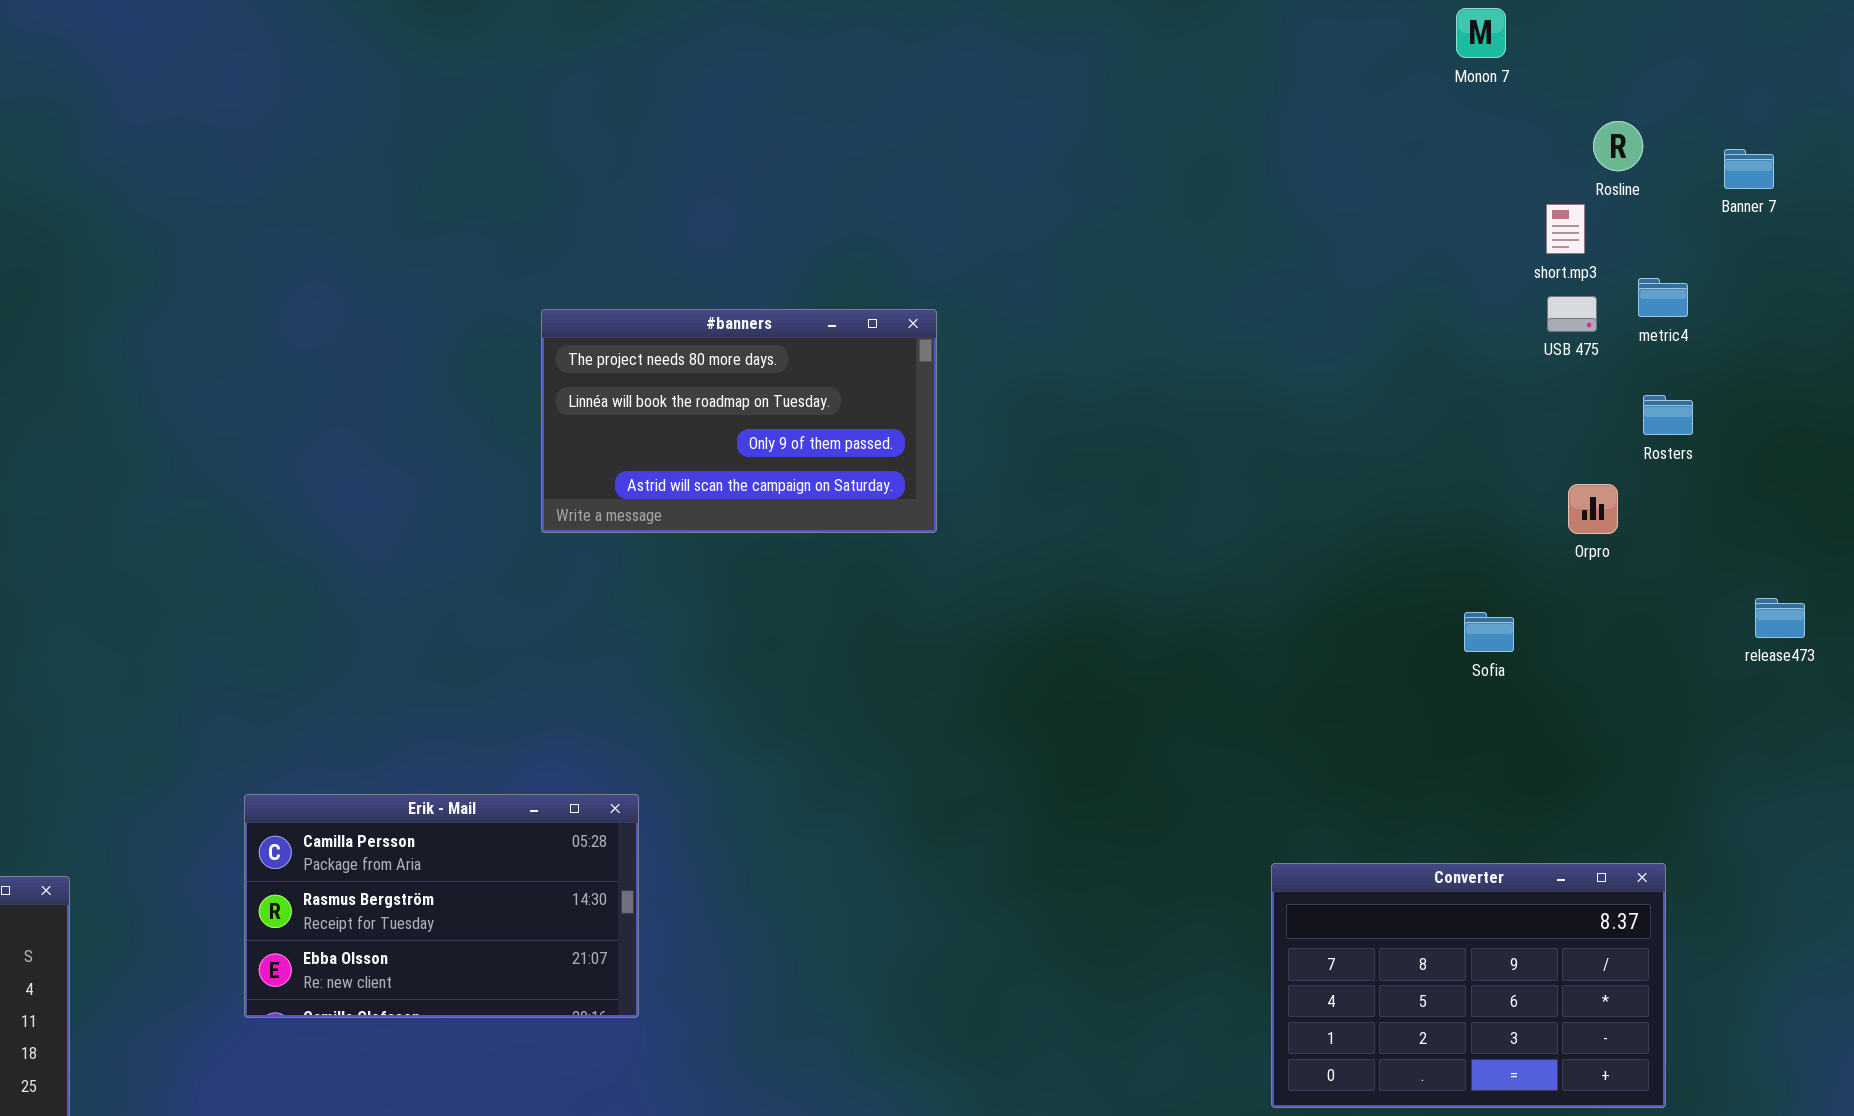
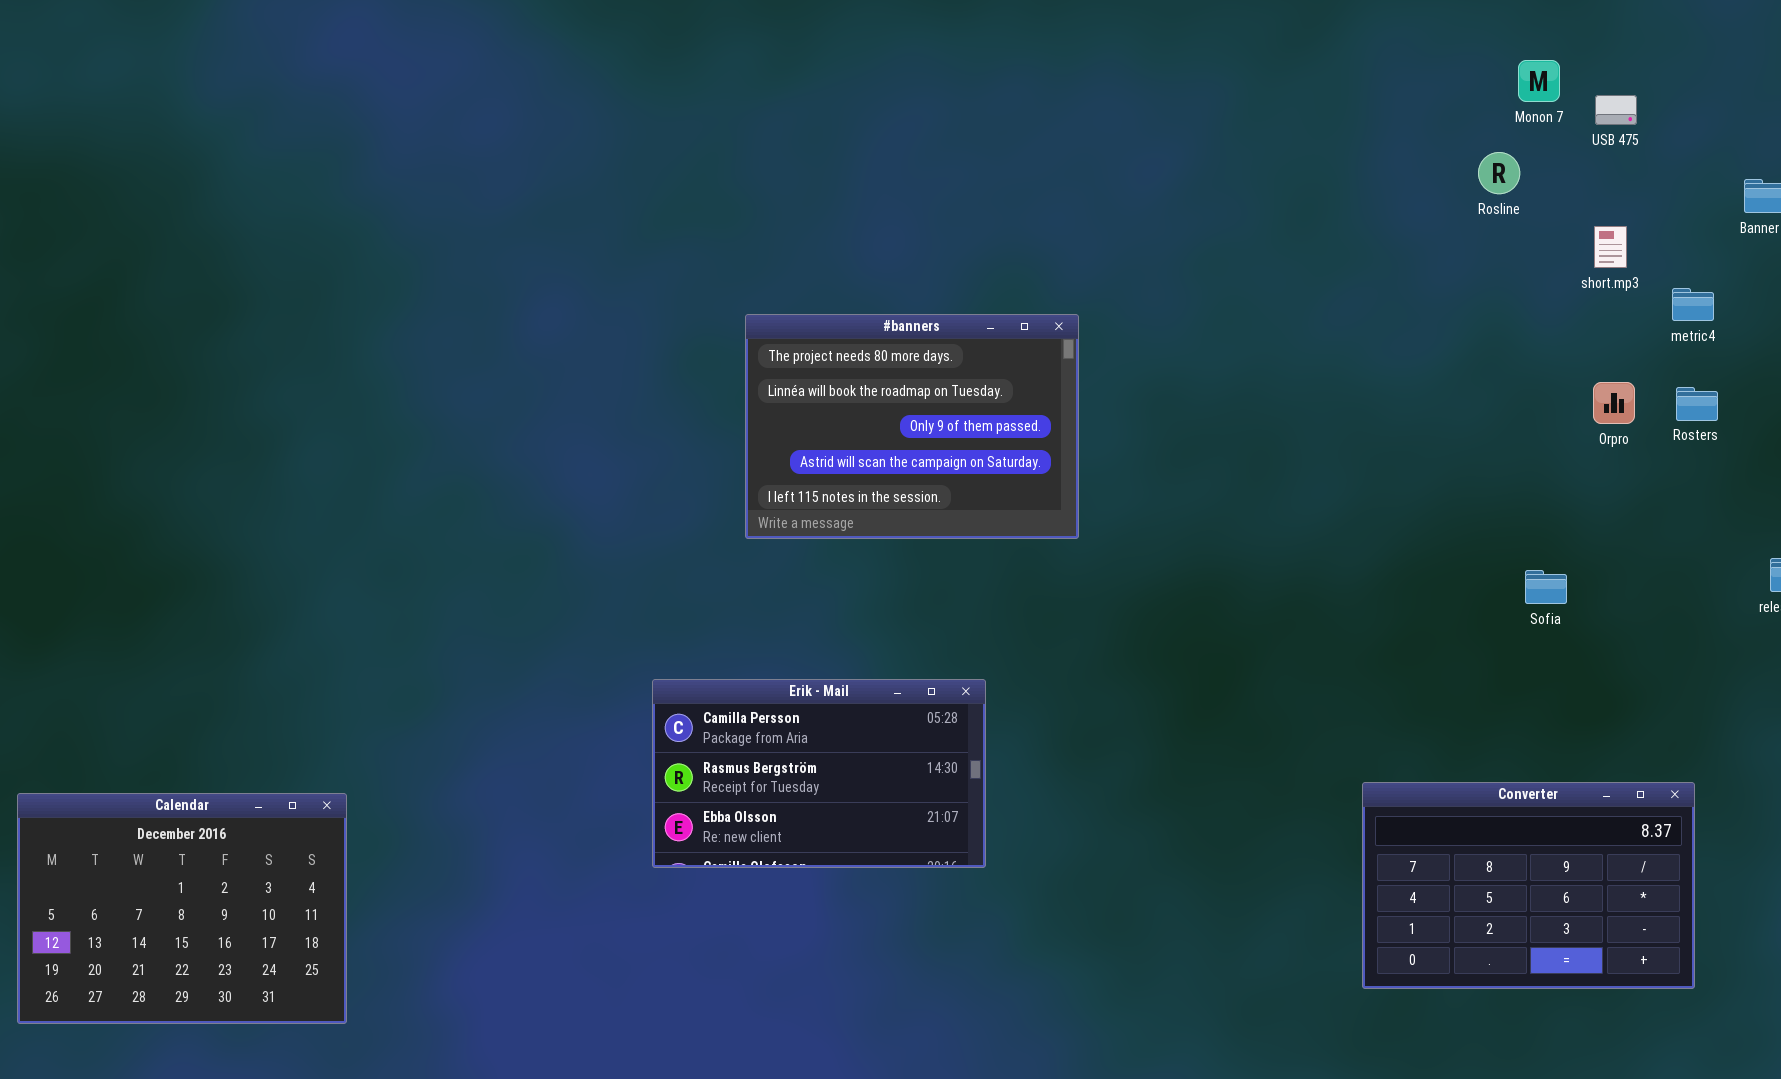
Rosline: [1593,121,1643,171] -> [1478,152,1520,194], moved
USB 475: [1547,296,1597,332] -> [1595,95,1637,125], moved
#banners: [541,309,937,533] -> [745,314,1079,539], resized
Orpro: [1568,484,1618,534] -> [1593,382,1635,424], moved
Erik - Mail: [244,794,639,1018] -> [652,679,986,868], moved

